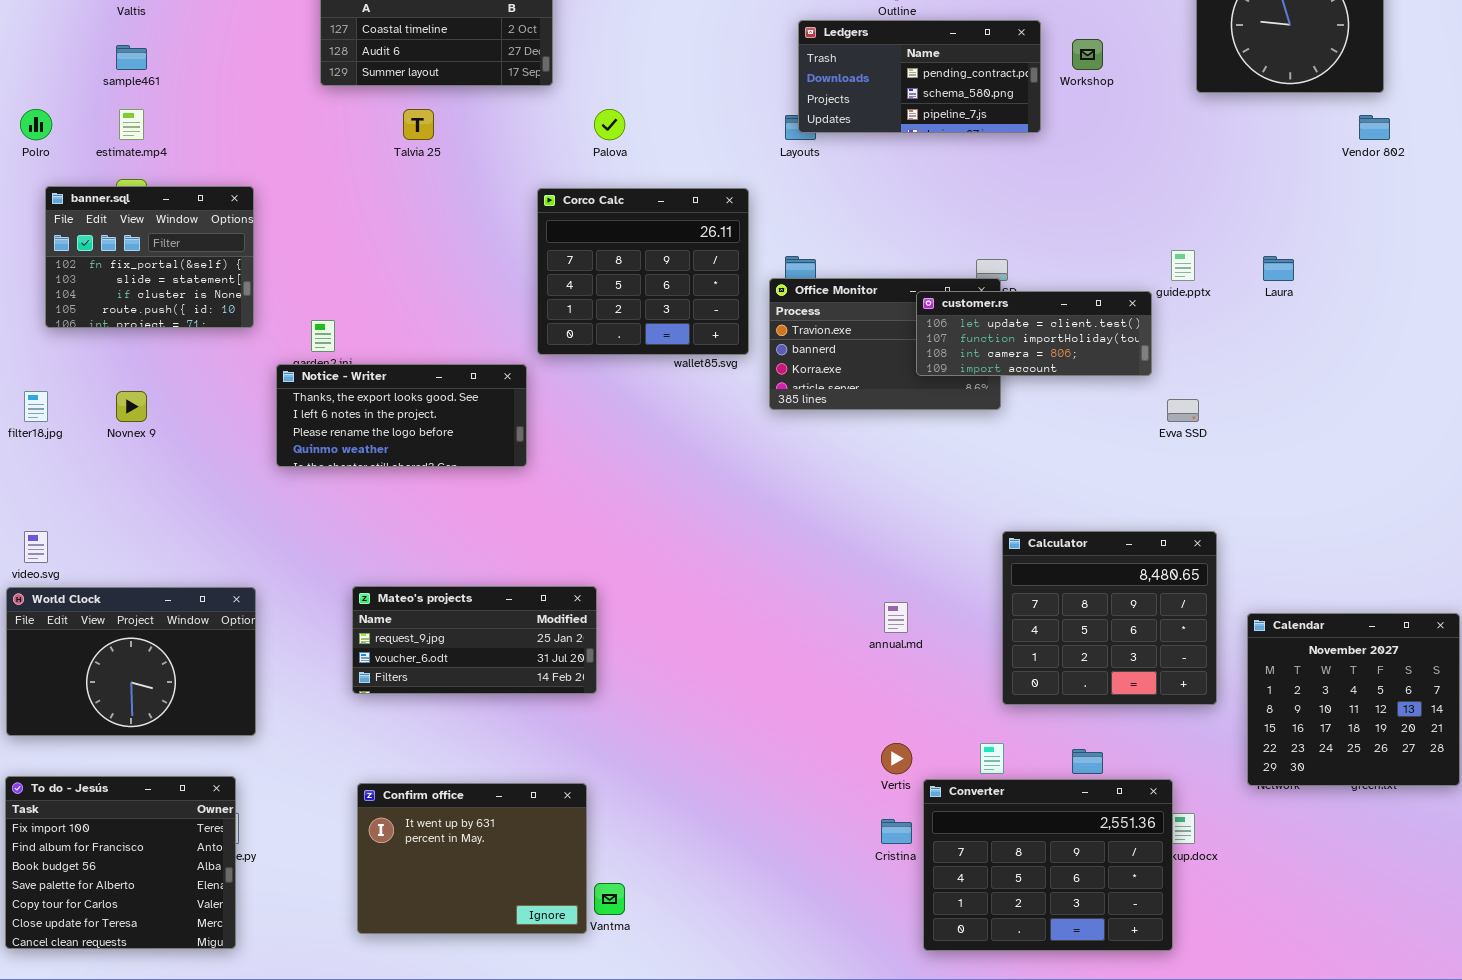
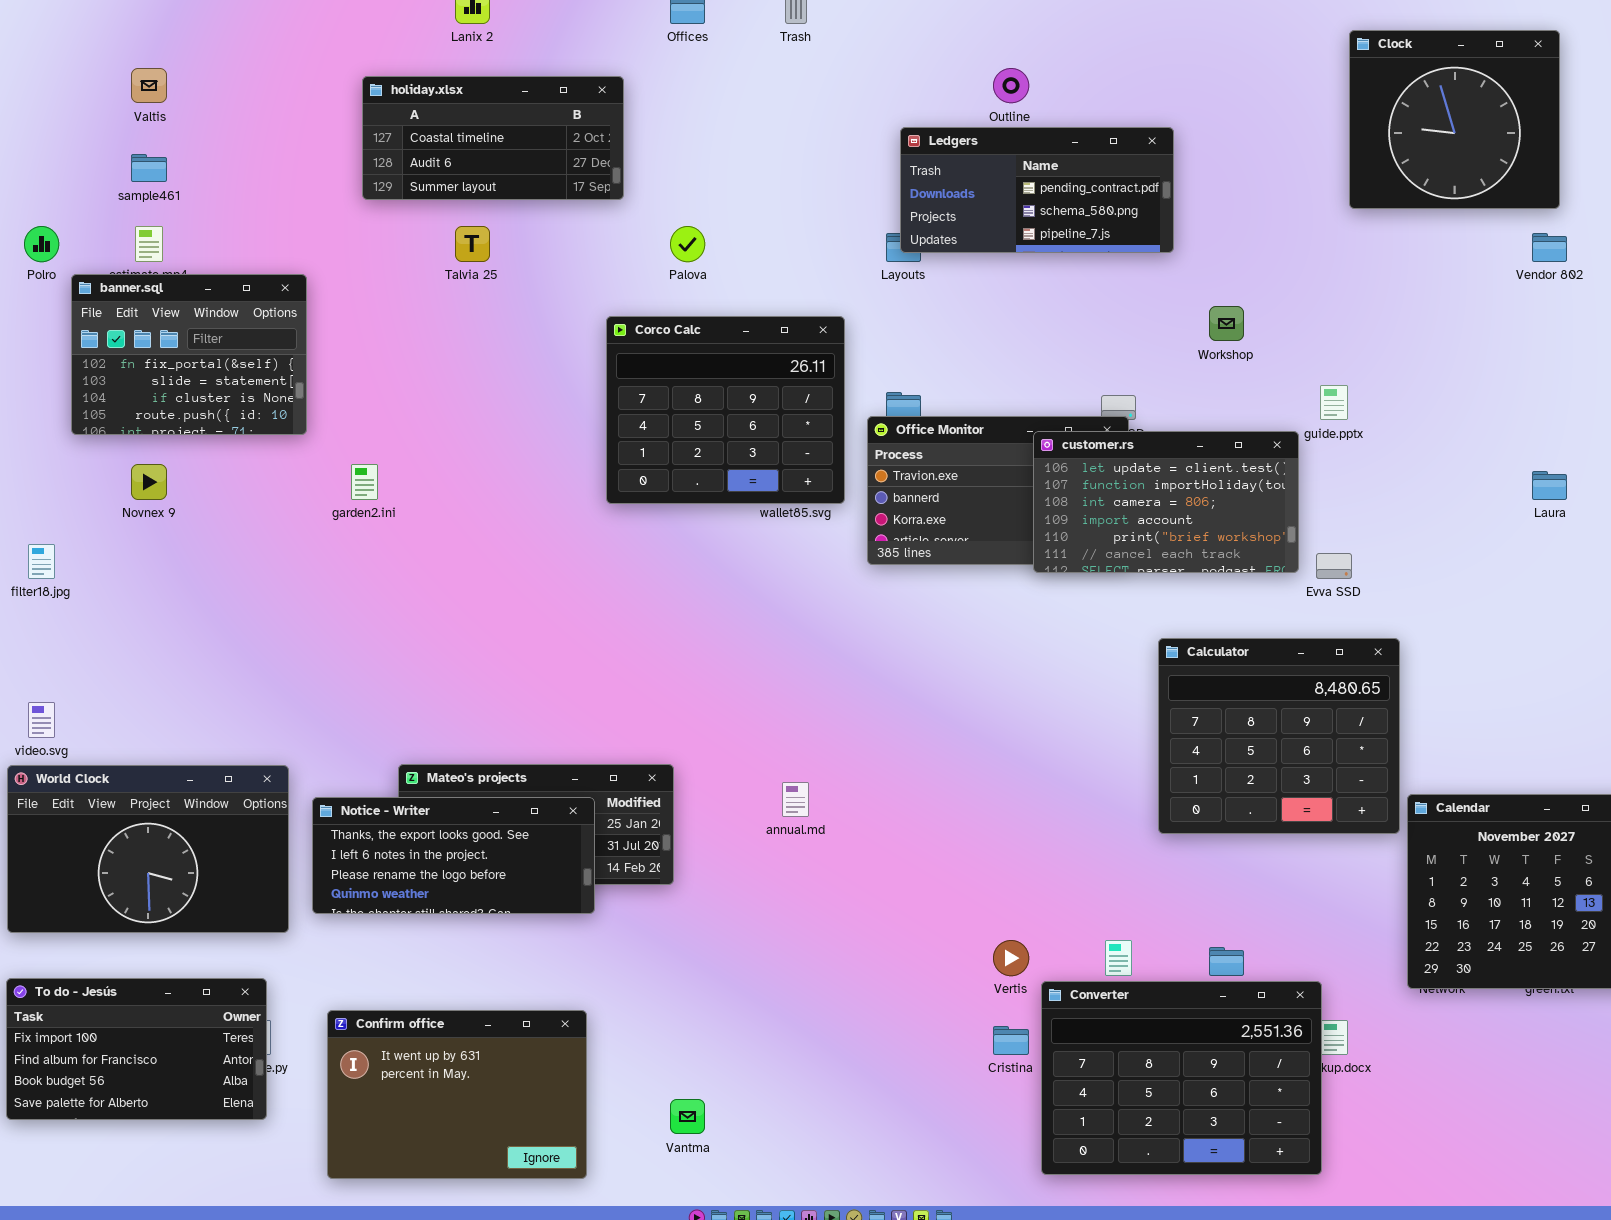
Workshop: [1072,39,1103,70] -> [1209,306,1244,341], moved
banner.sql: [45,186,254,328] -> [71,274,307,435], moved
Laura: [1263,256,1294,281] -> [1532,471,1567,500], moved
customer.rs: [916,291,1152,376] -> [1033,431,1299,573], resized
Notice - Writer: [276,364,527,467] -> [312,797,595,914], moved
Novnex 9: [116,391,147,422] -> [131,464,167,500], moved
Calculator: [1002,531,1217,705] -> [1158,638,1400,834], moved
annual.md: [884,602,908,633] -> [782,782,809,817], moved
To do - Jesús: [5,776,236,949] -> [6,978,267,1120], resized
Confirm office: [357,783,587,934] -> [327,1010,587,1179], moved

